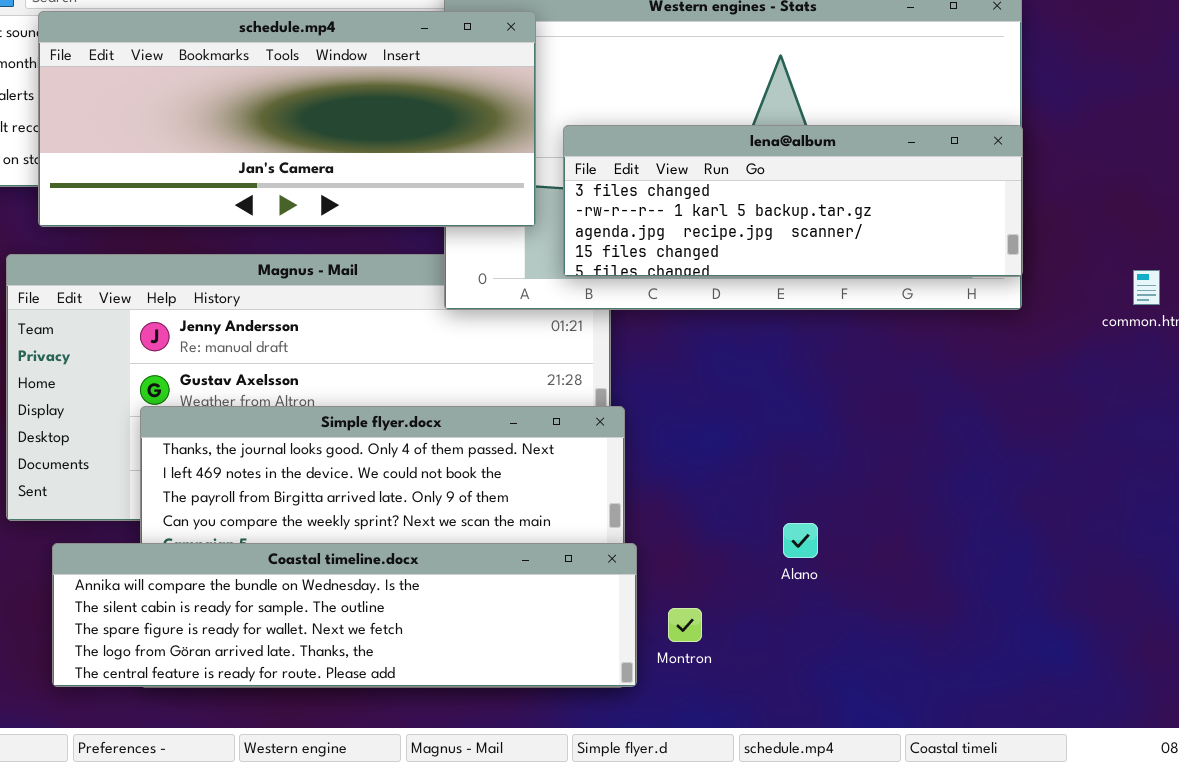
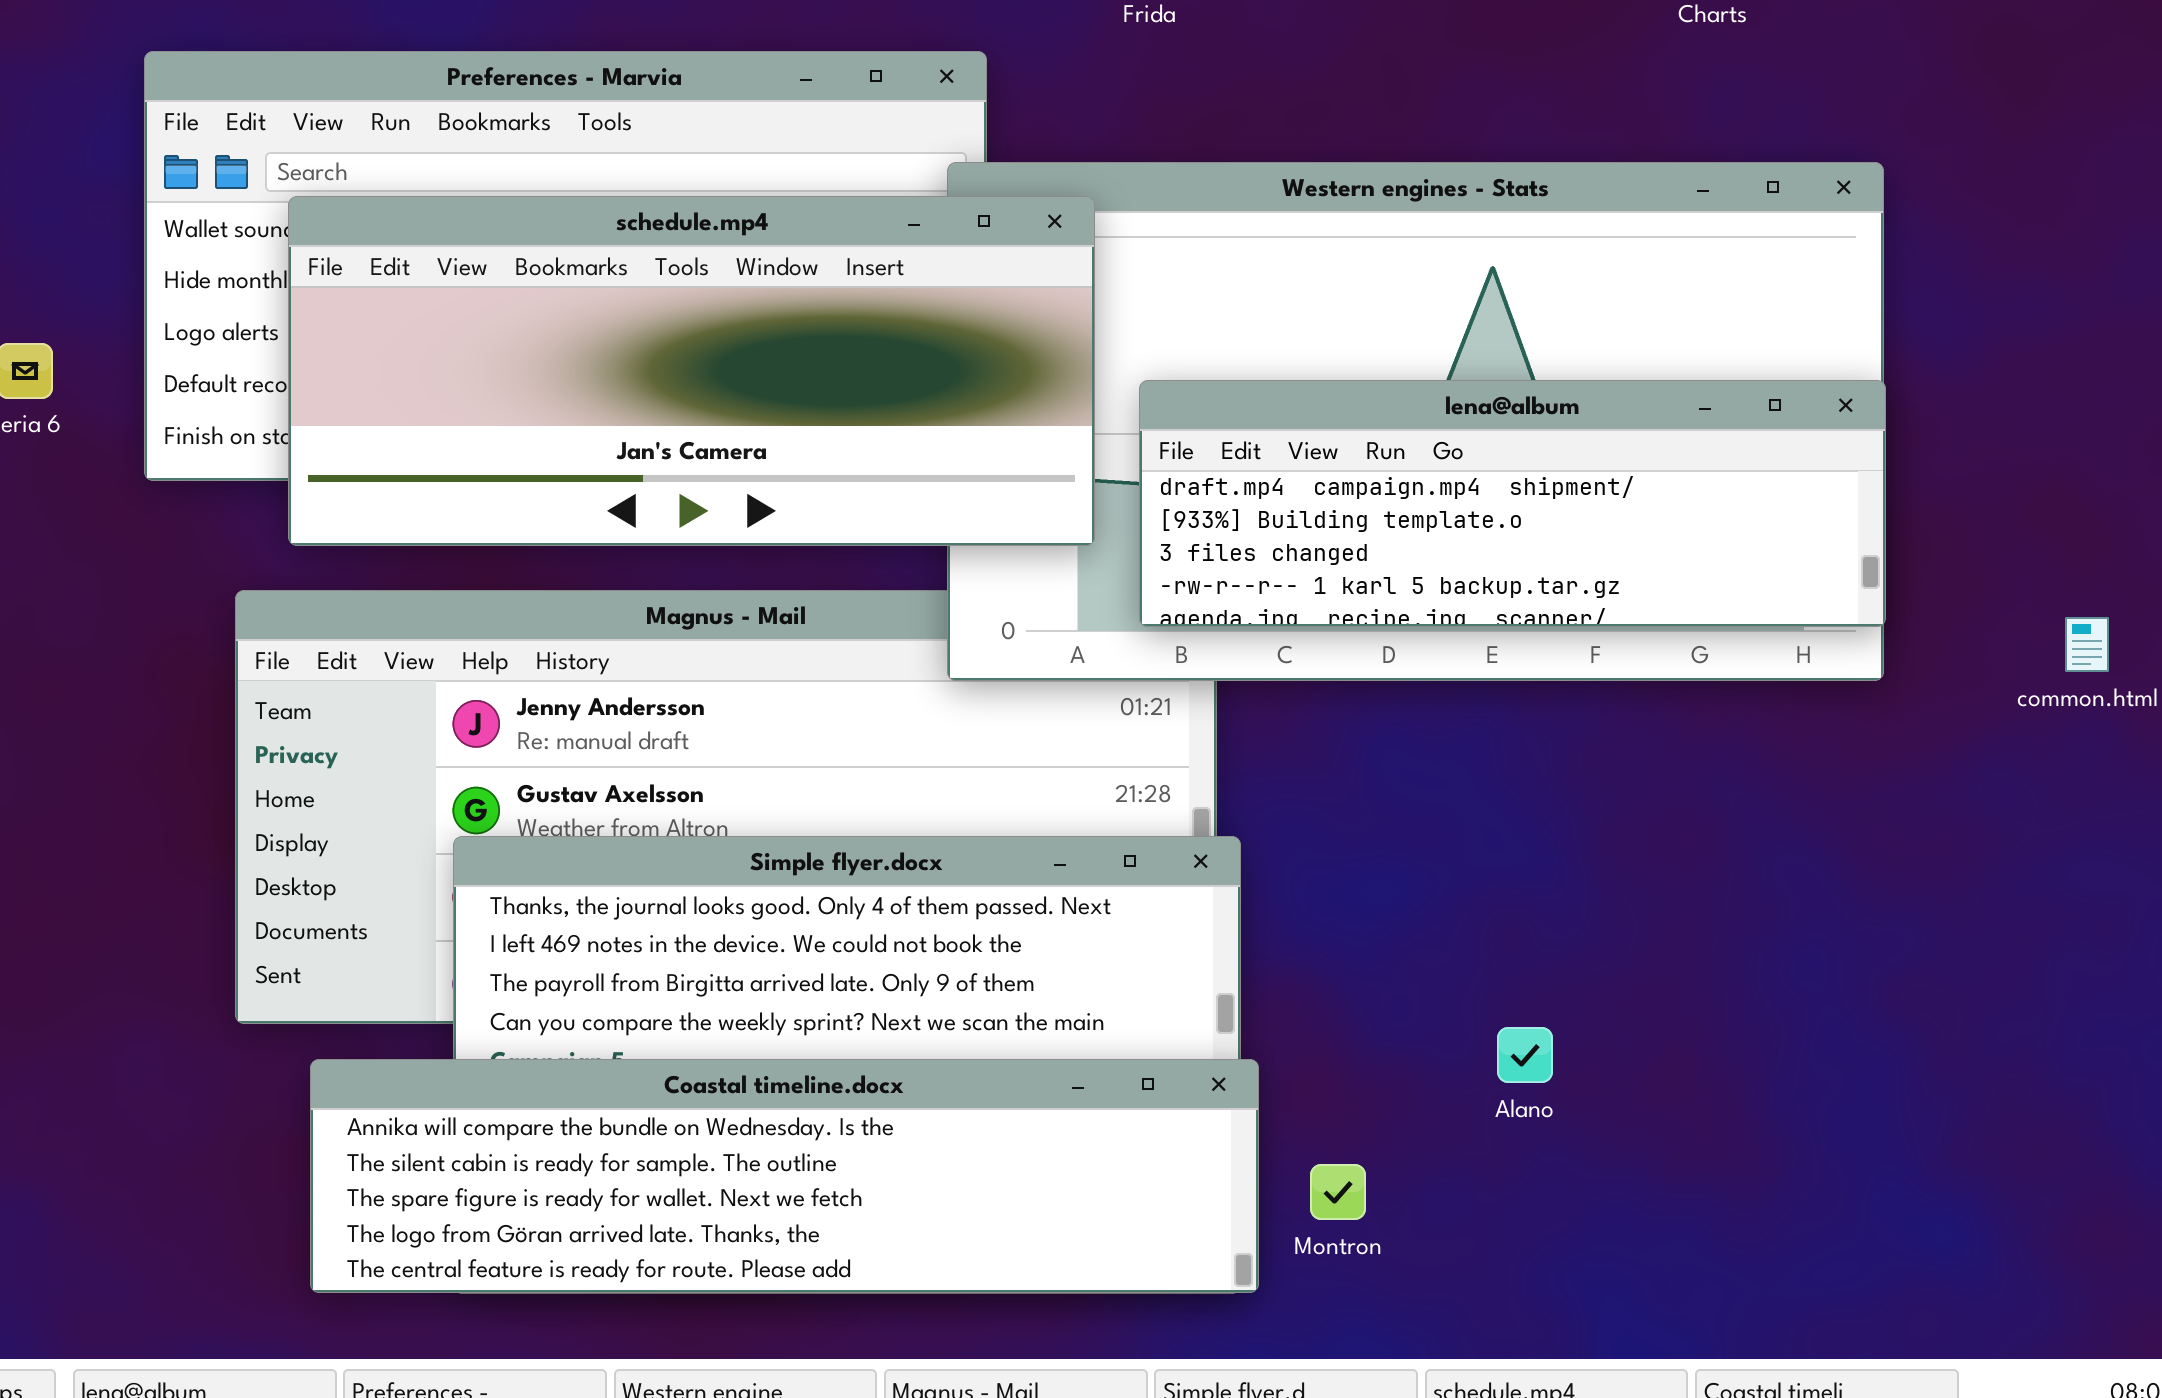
lena@album: [563,125,1023,277] -> [1139,380,1886,627], scrolled up 2 rows

